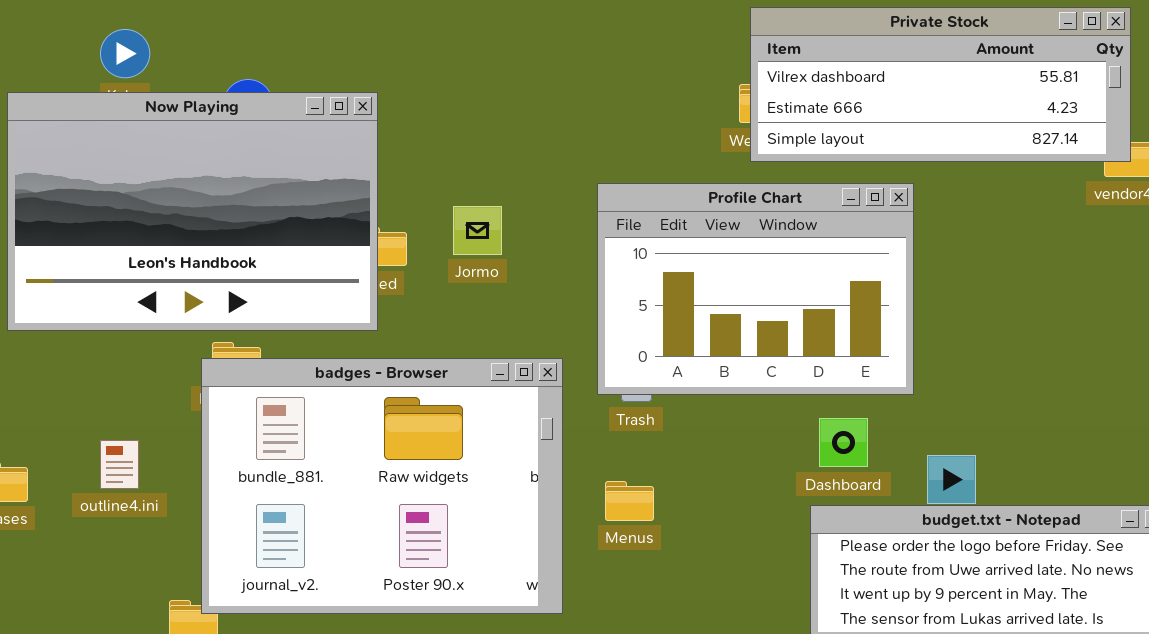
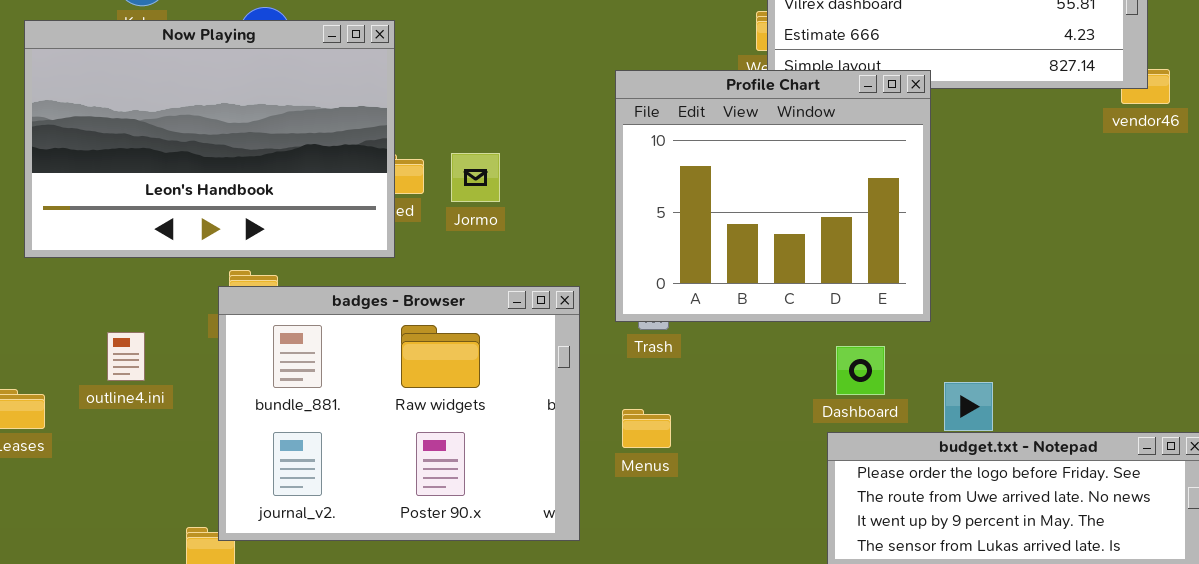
Profile Chart: [597,183,914,395] -> [615,70,931,322], resized
Jormo: [453,206,502,255] -> [451,153,500,202], moved
outline4.ini: [100,440,139,489] -> [107,332,145,381], moved

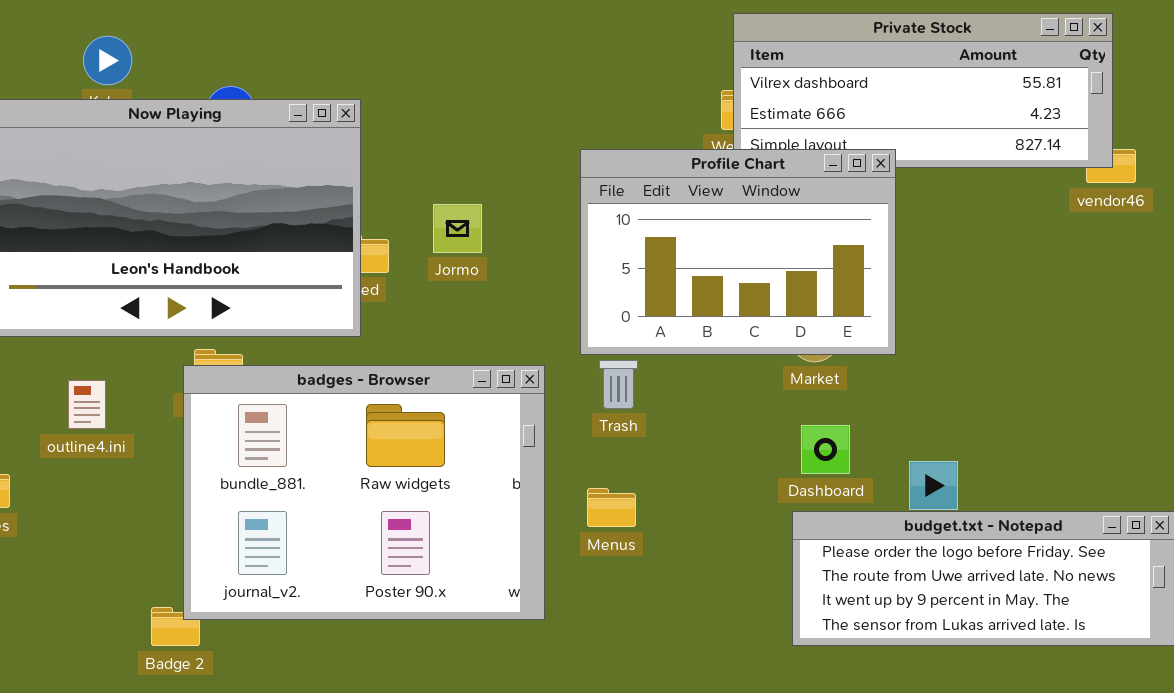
Profile Chart: [615,70,931,322] -> [580,149,896,355], resized
Jormo: [451,153,500,202] -> [433,204,482,253], moved
outline4.ini: [107,332,145,381] -> [68,380,106,429], moved

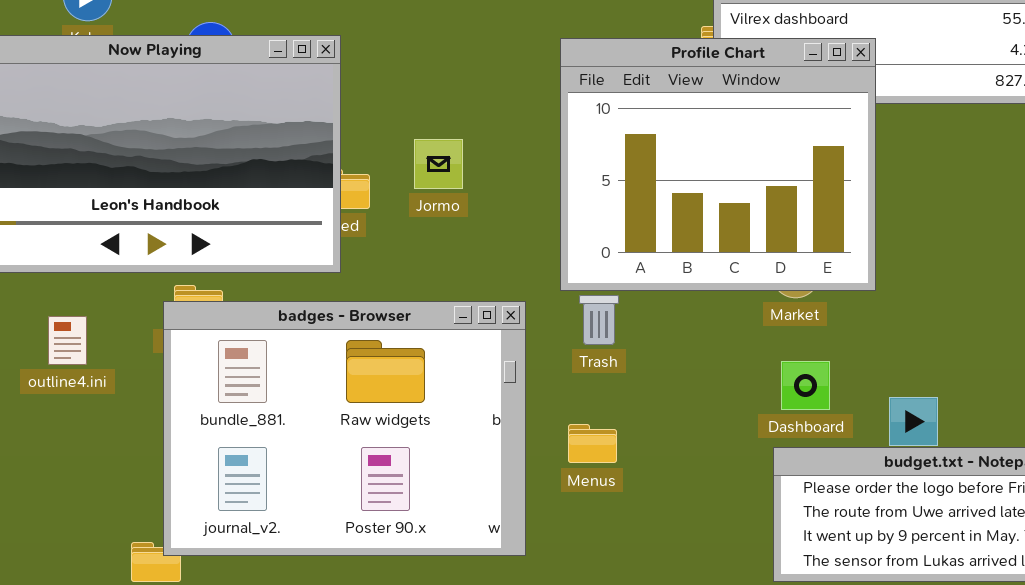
Profile Chart: [580,149,896,355] -> [560,38,876,291], resized

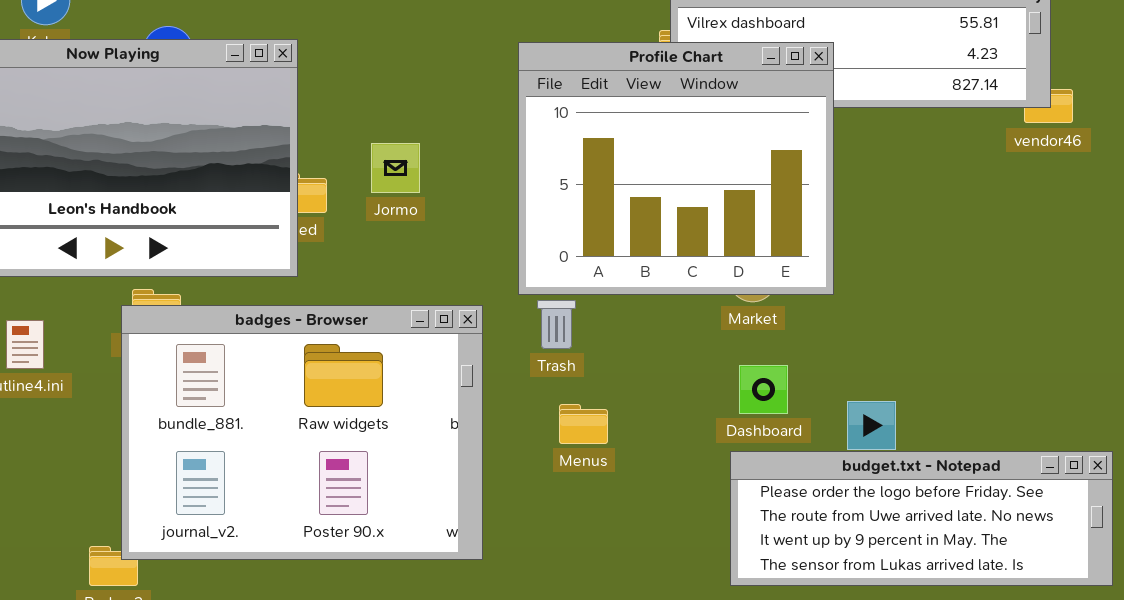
Menus: [568,424,617,463] -> [559,404,608,444], moved

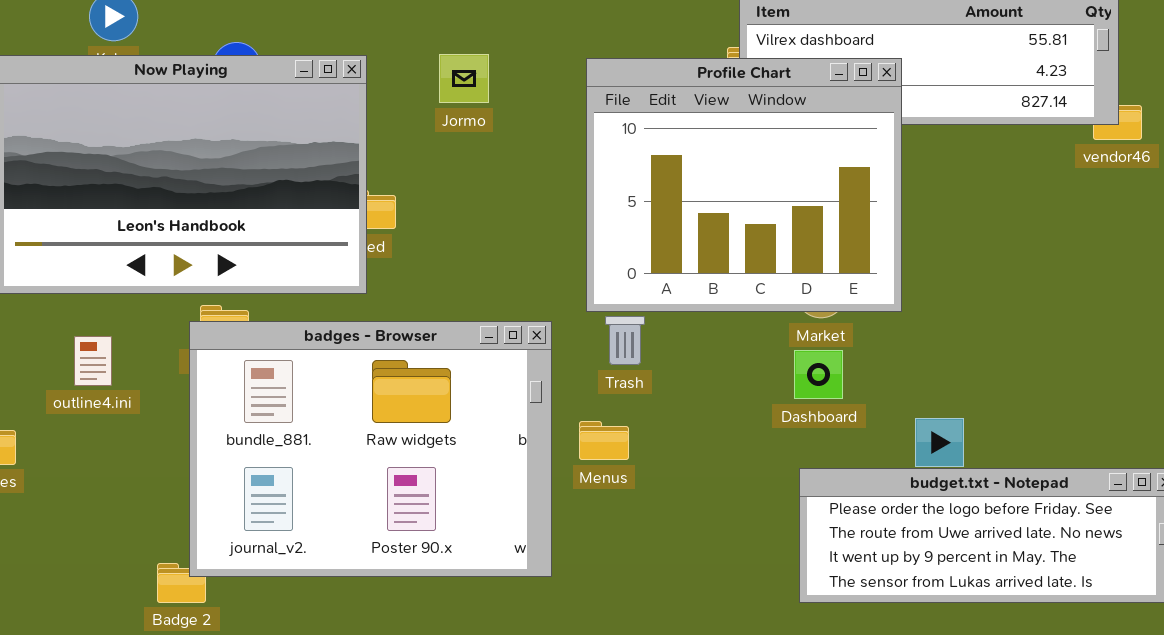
Jormo: [371,143,420,193] -> [439,54,489,103], moved
Dashboard: [739,365,788,414] -> [794,350,843,399], moved
Menus: [559,404,608,444] -> [579,421,629,460], moved

